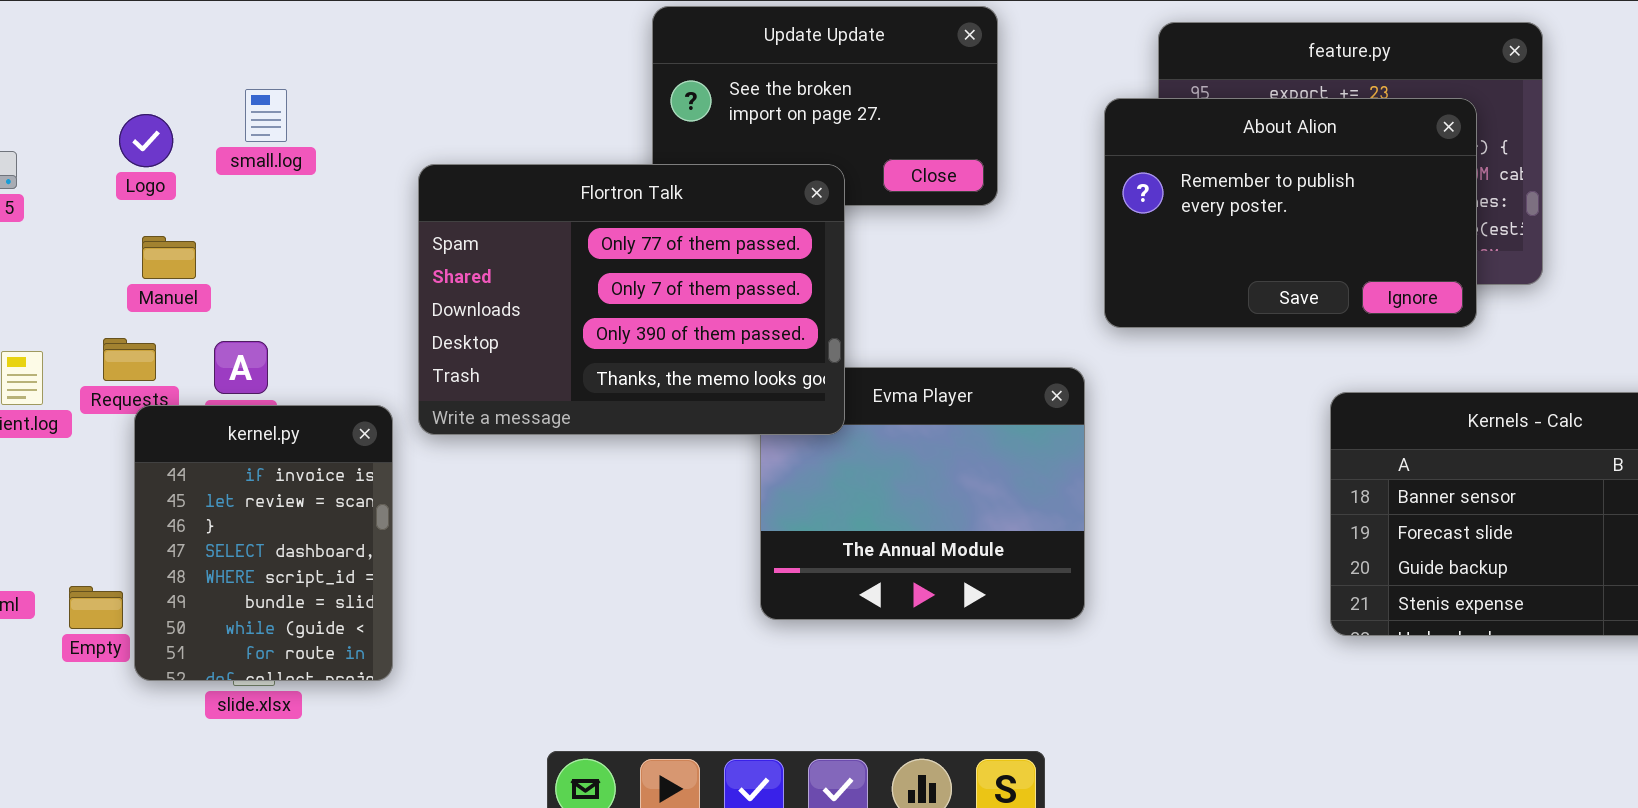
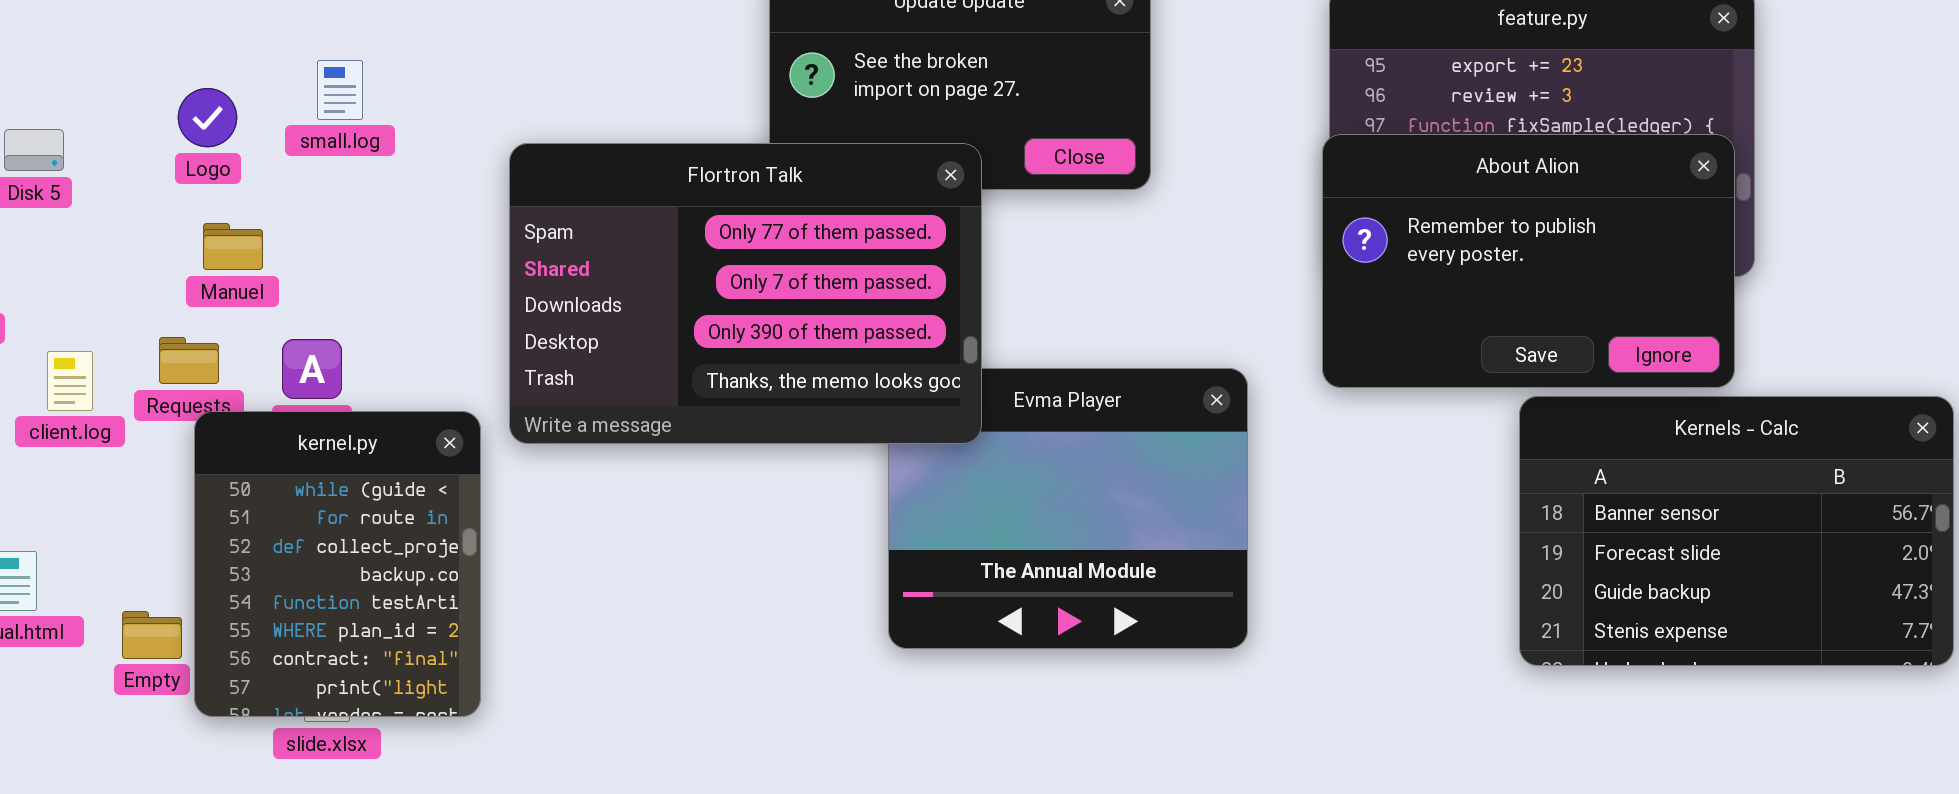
About Alion: [1104,98,1477,328] -> [1322,134,1735,388], moved
kernel.py: [134,405,393,681] -> [194,411,481,717], scrolled down 6 rows

